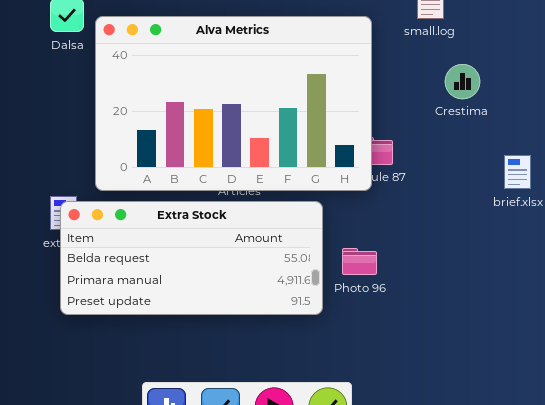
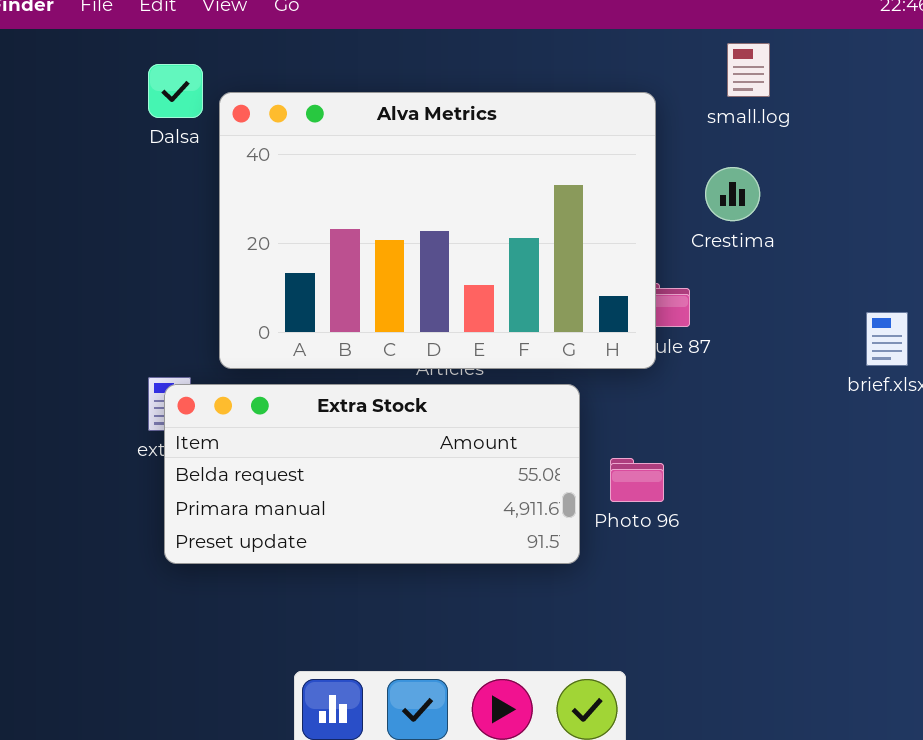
Crestima: [445,64,480,99] -> [705,167,760,221], moved

